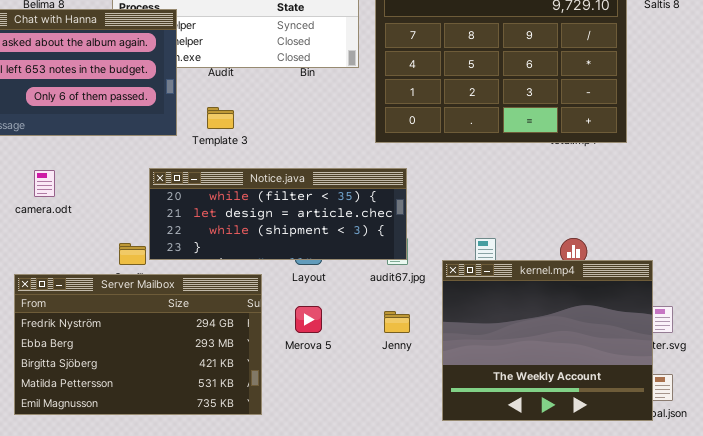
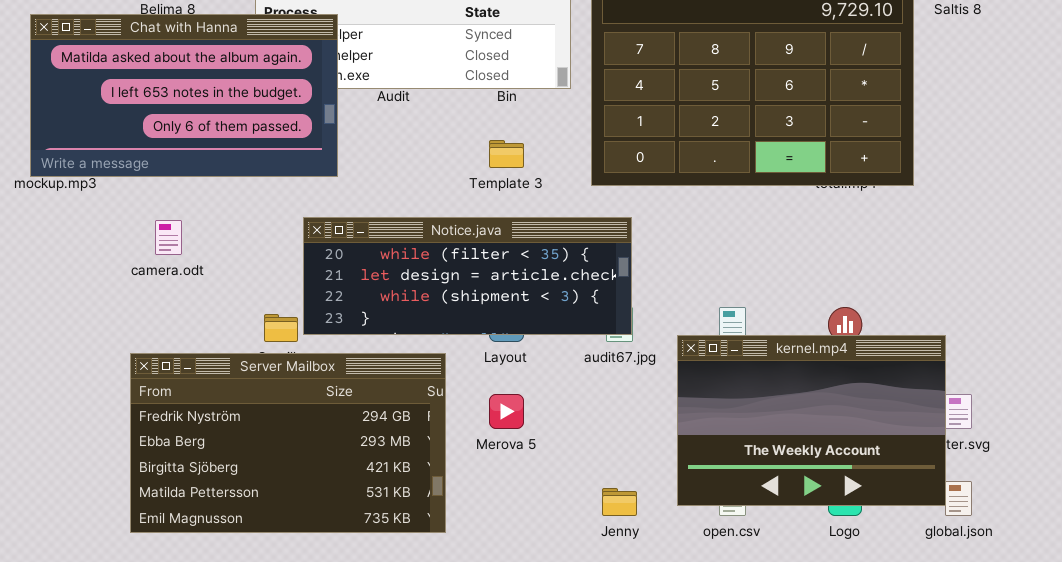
Template 3: [207,107,234,129] -> [489,140,524,168], moved
kernel.mp4: [442,260,653,421] -> [677,335,946,506], resized
Jenny: [384,311,410,333] -> [602,488,637,516], moved

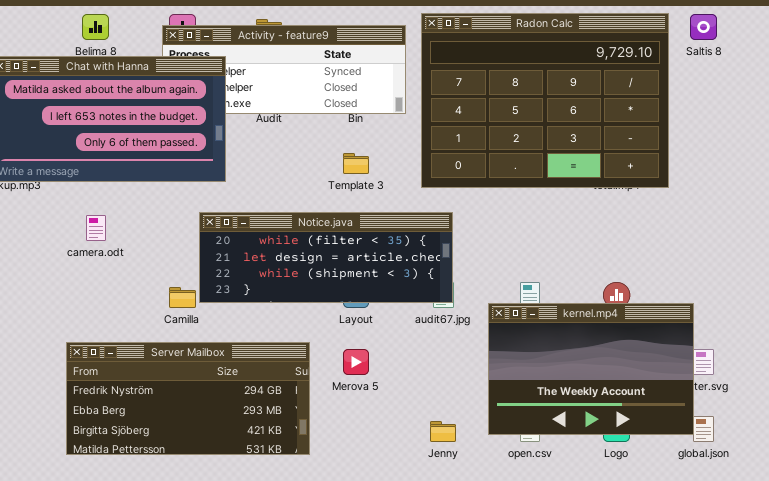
Server Mailbox: [130,353,446,533] -> [66,342,310,455], resized

